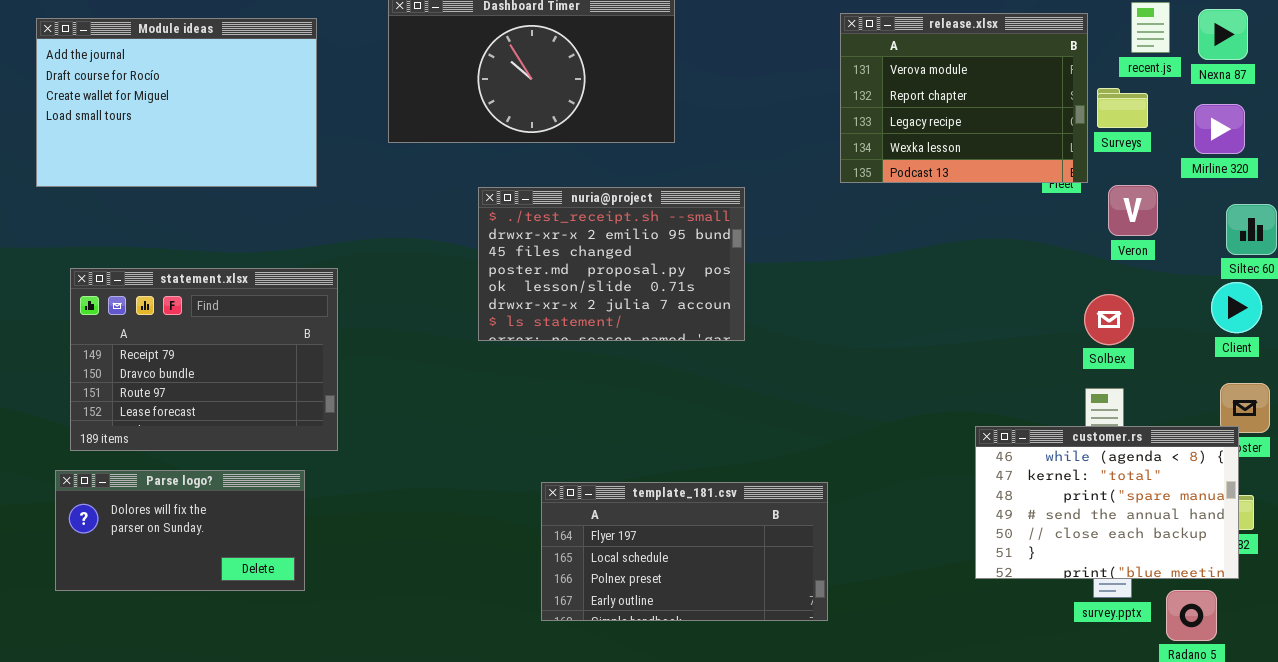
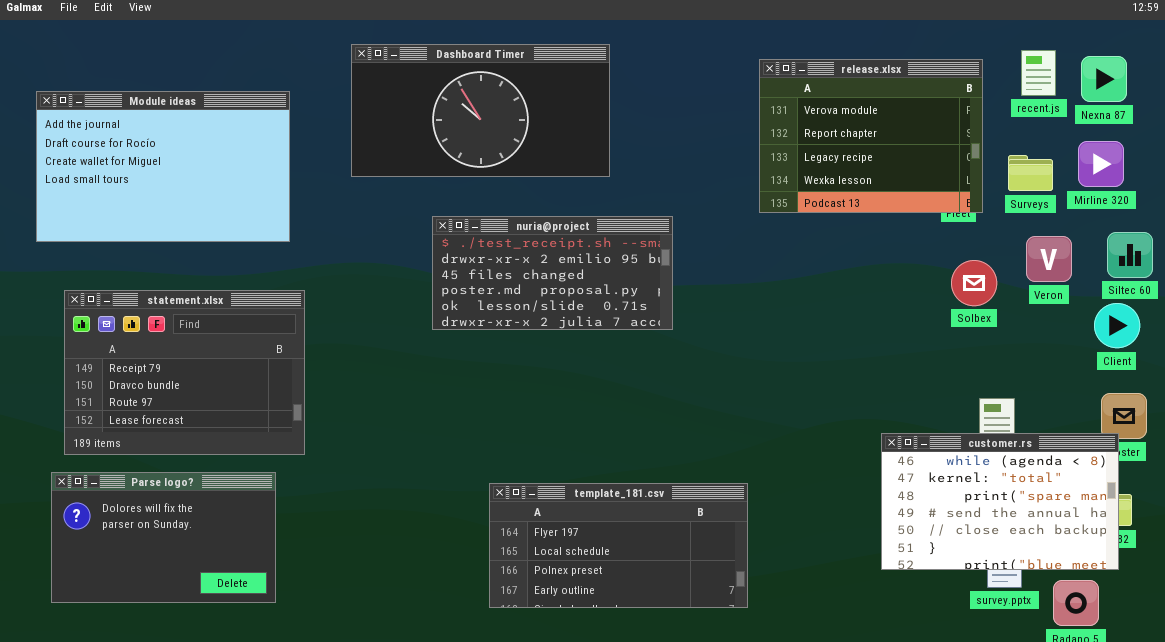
Module ideas: [36,18,317,187] -> [36,91,290,242], moved
Surveys: [1097,88,1148,128] -> [1008,155,1053,191], moved
Veron: [1108,185,1158,236] -> [1026,236,1072,282], moved
nuria@project: [478,187,745,341] -> [432,216,673,330], resized
Solbex: [1084,294,1134,345] -> [951,260,997,306], moved
Parse logo?: [55,470,305,591] -> [51,472,276,603], resized

